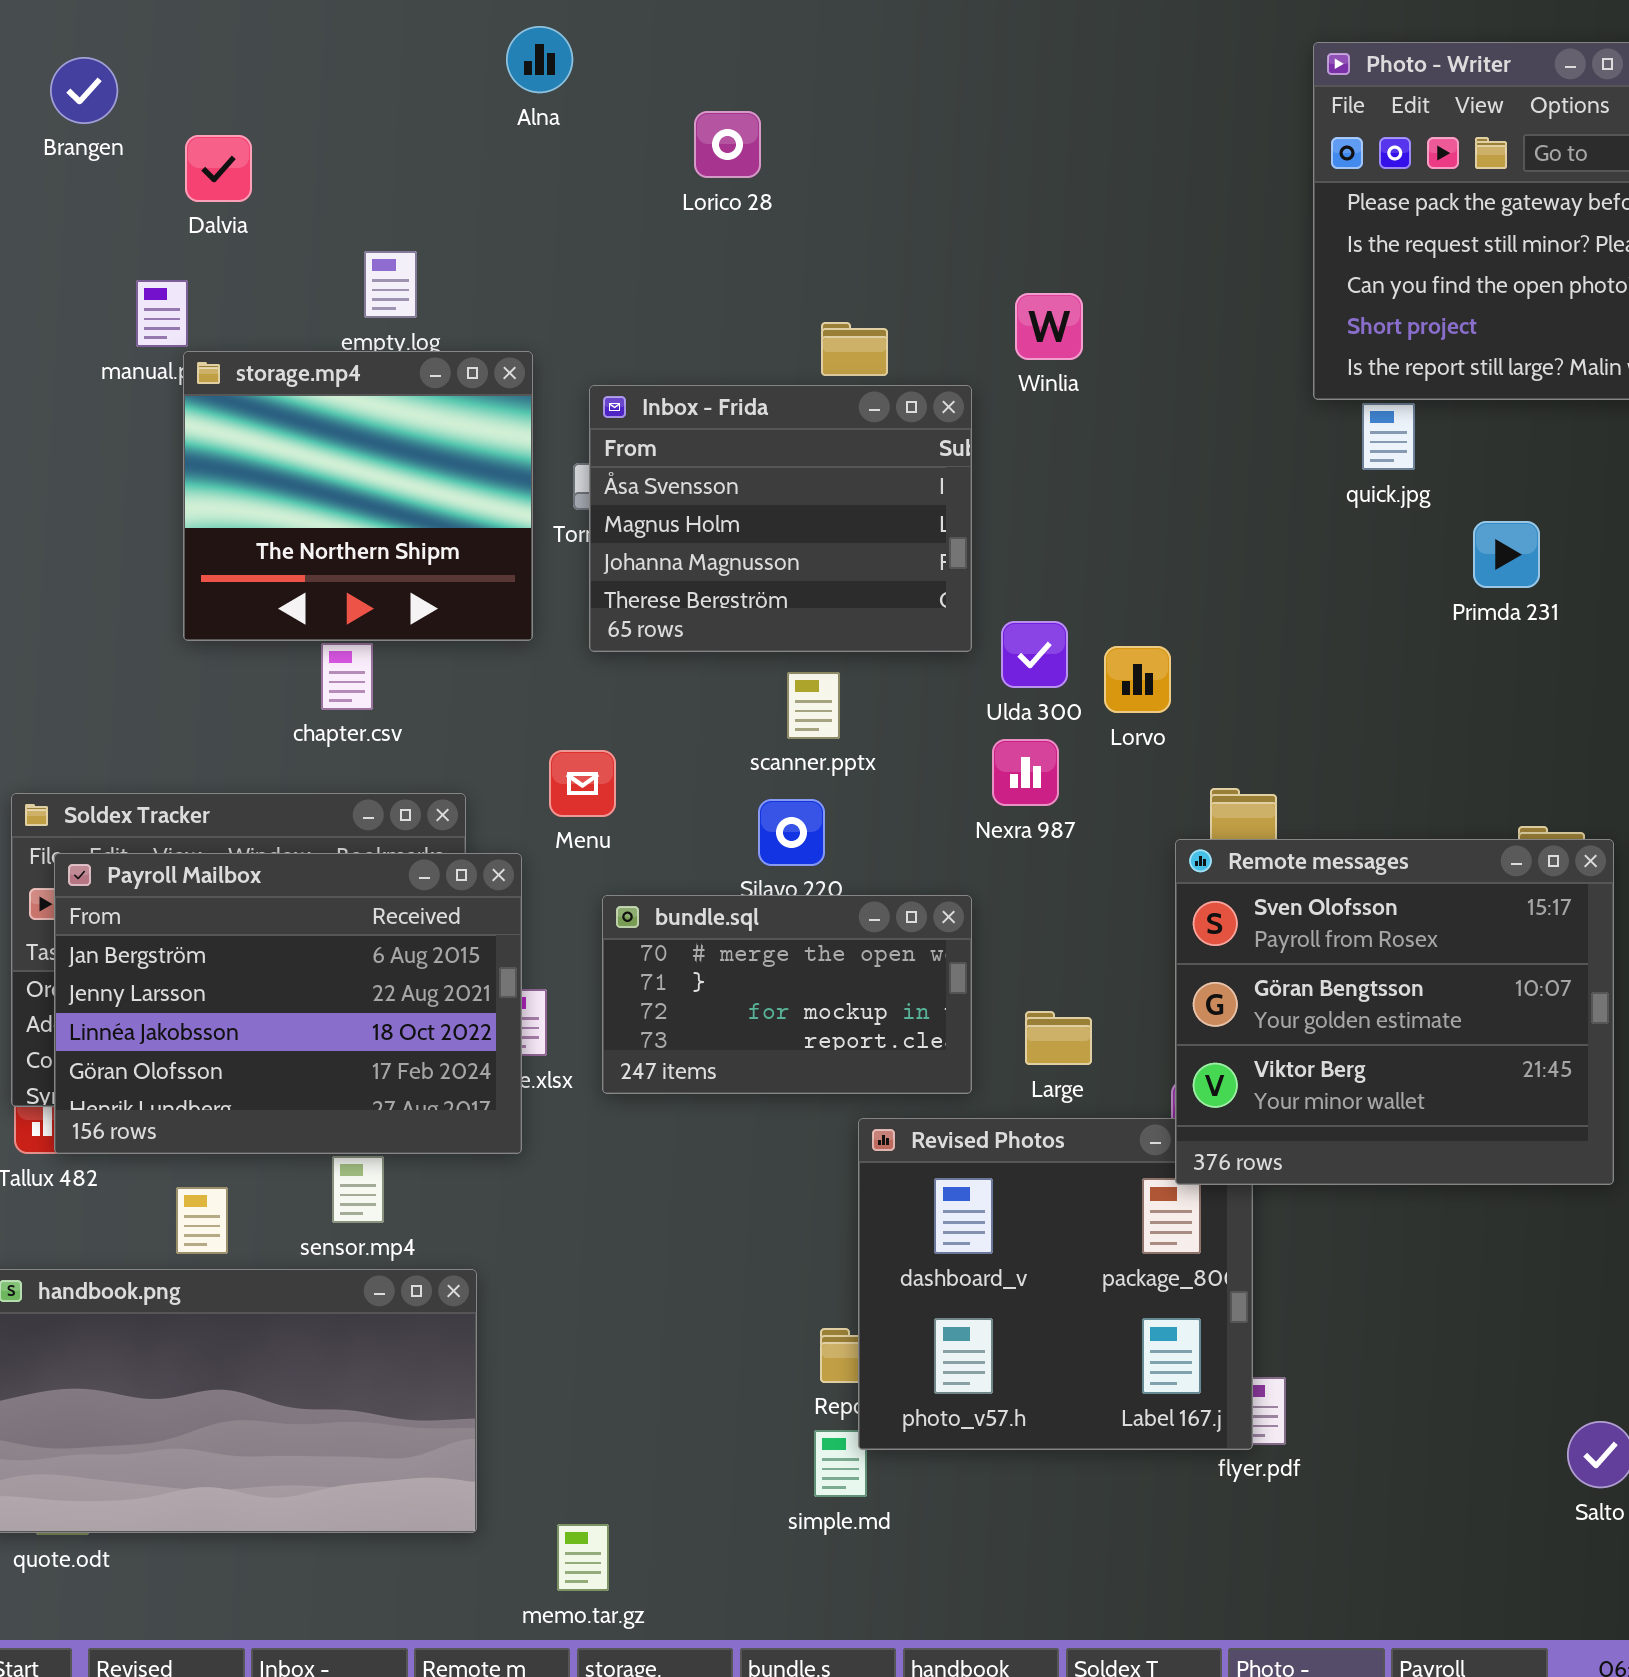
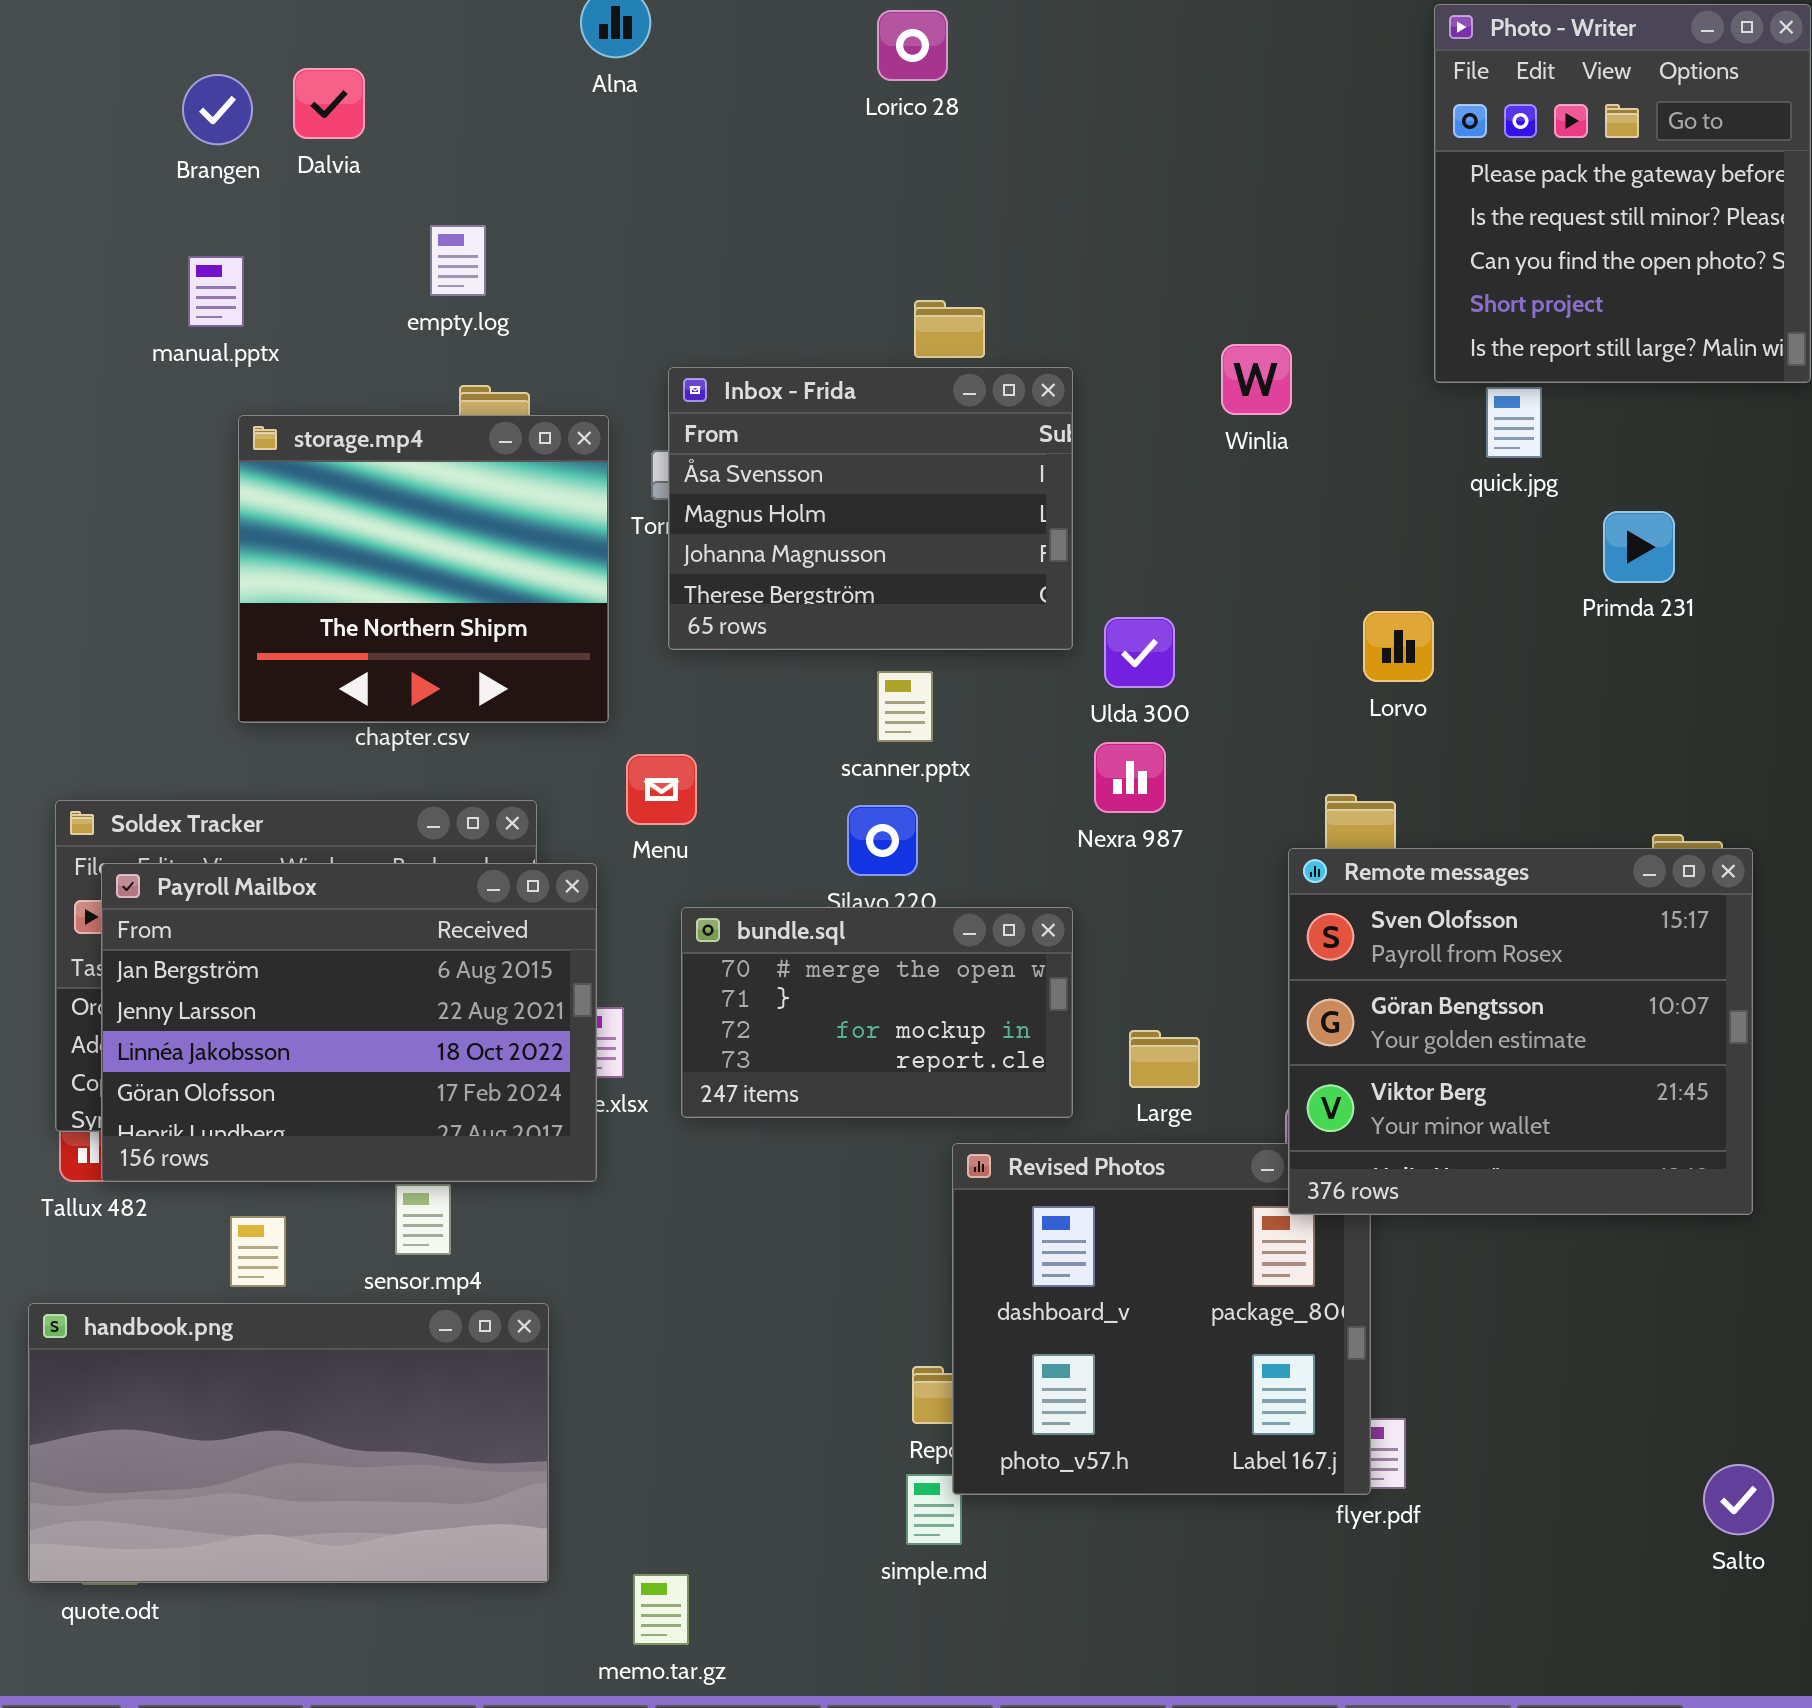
Brangen: [50,57,118,124] -> [182,74,253,145], moved
Lorico 28: [694,111,761,178] -> [877,10,948,81], moved
Dalvia: [185,135,252,202] -> [293,68,365,139], moved
Winlia: [1015,293,1083,360] -> [1221,344,1292,415], moved
storage.mp4: [183,351,533,641] -> [238,415,609,723], moved
Lorvo: [1104,646,1171,713] -> [1363,611,1434,682], moved

